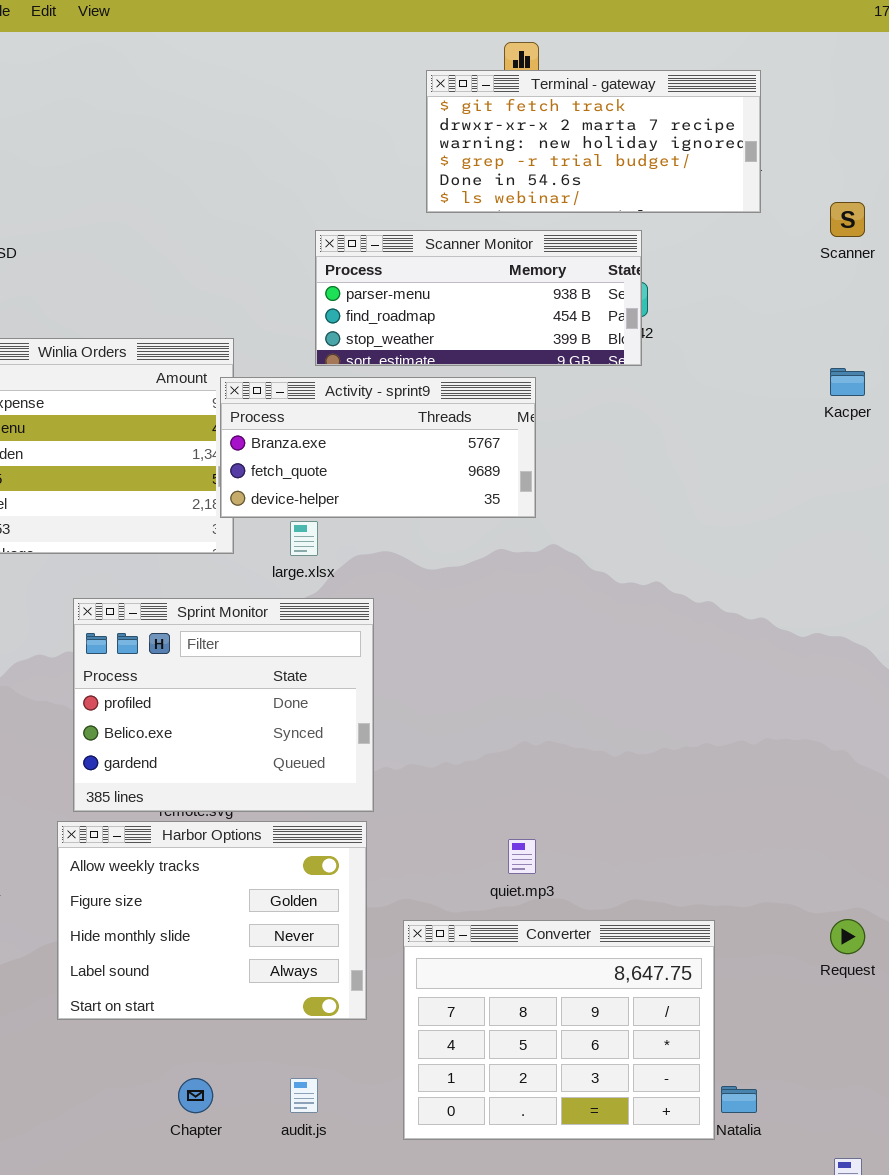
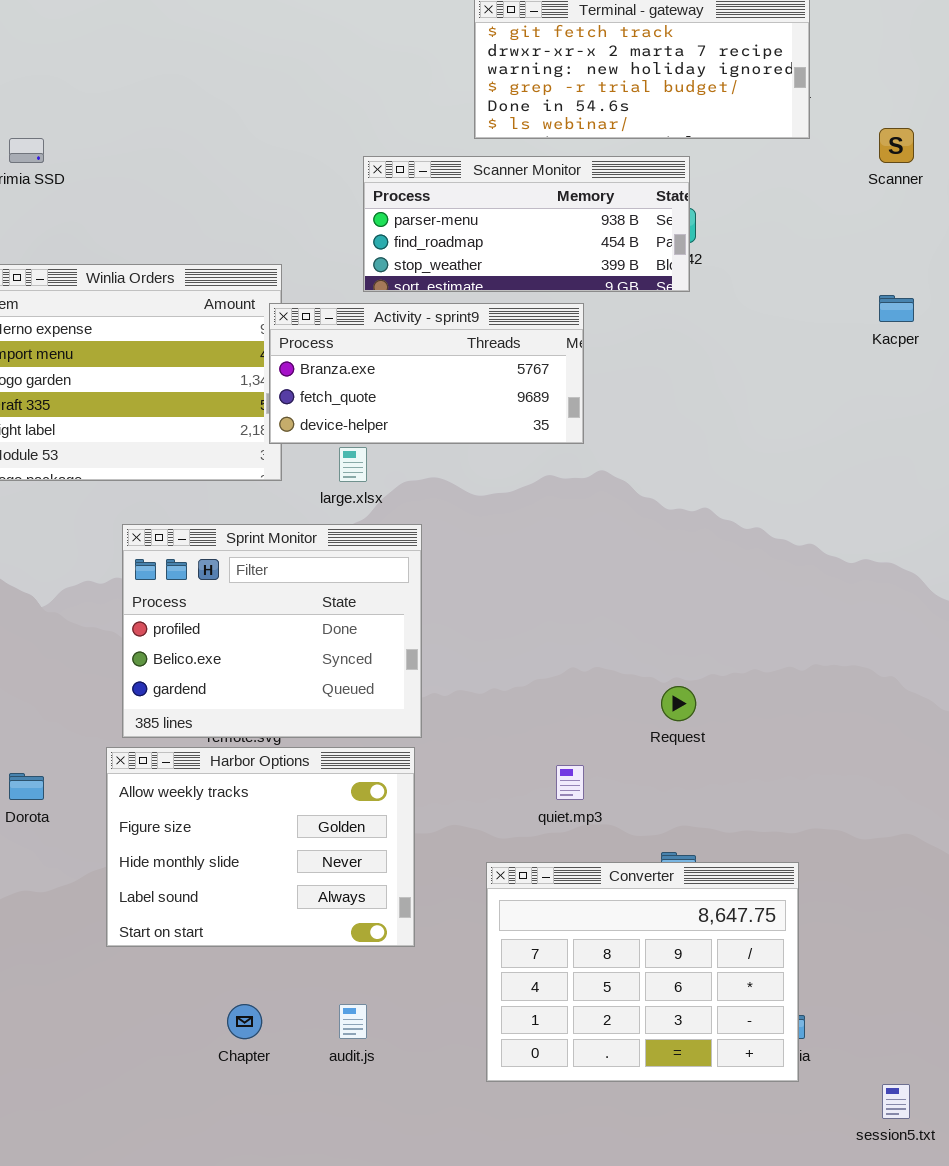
Request: [830,919,865,954] -> [661,686,696,721], moved
Converter: [403,920,715,1140] -> [486,862,799,1082], moved

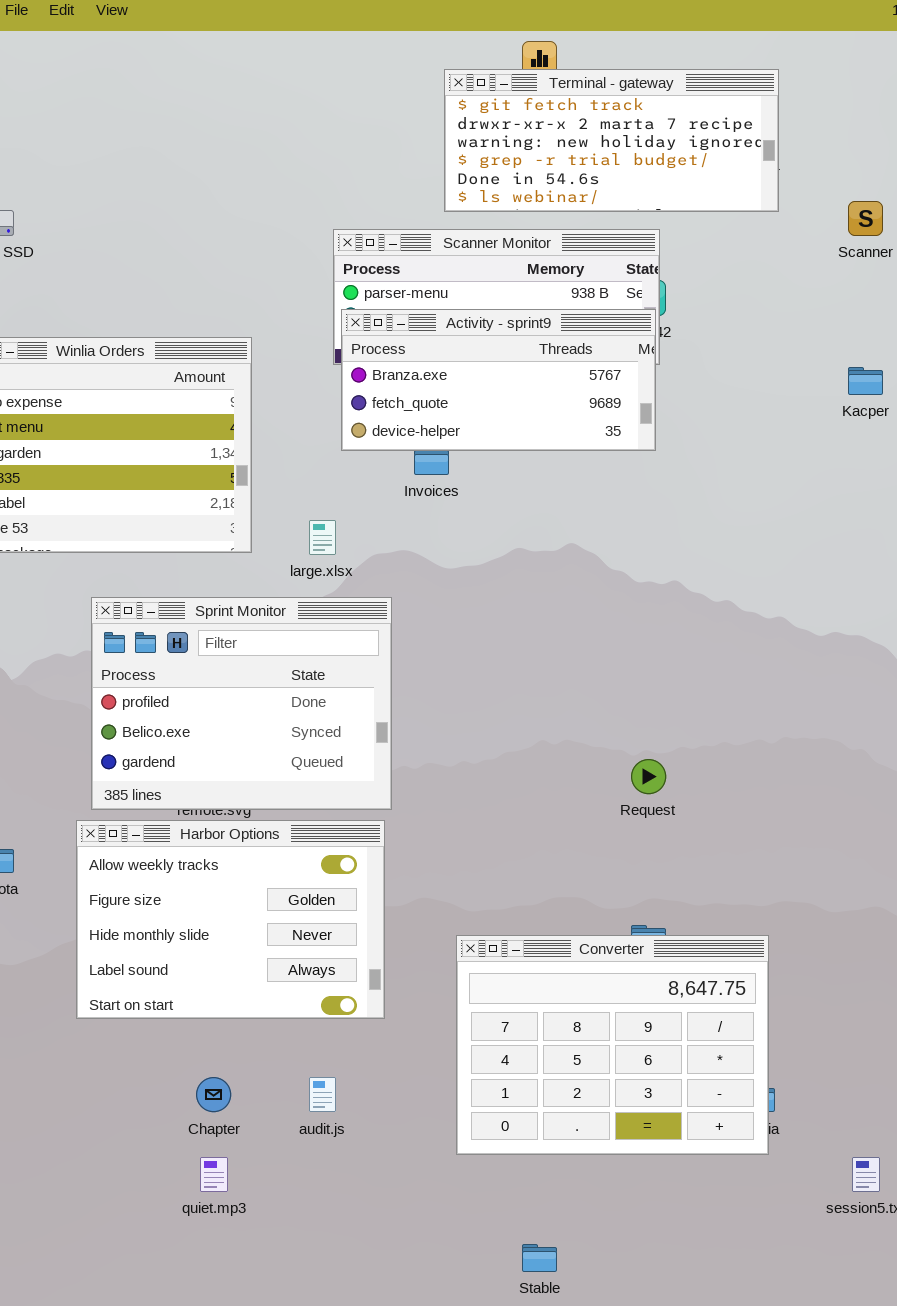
Activity - sprint9: [269,303,584,444] -> [341,309,656,451], moved
quiet.mp3: [556,765,584,800] -> [200,1157,228,1192], moved

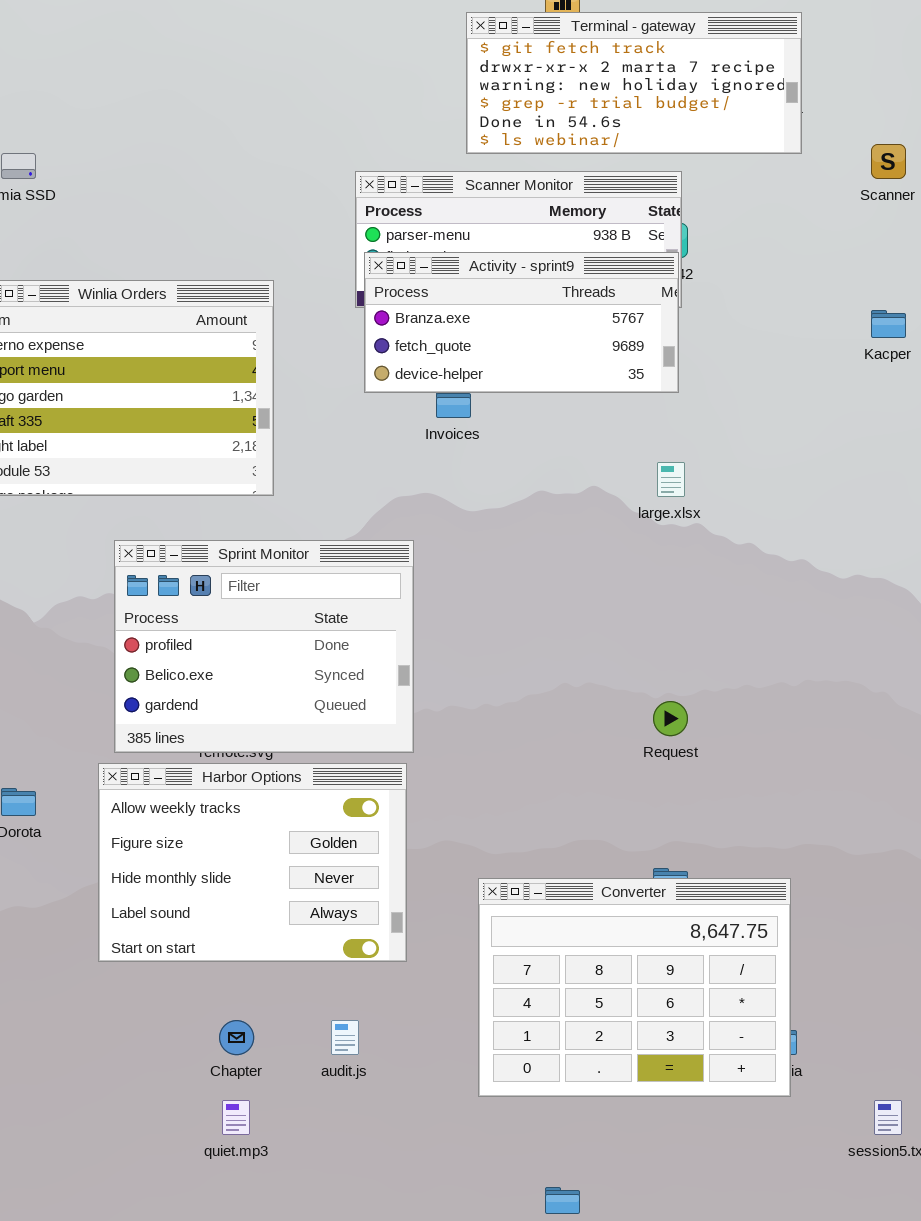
large.xlsx: [309,520,336,555] -> [657,462,685,497], moved

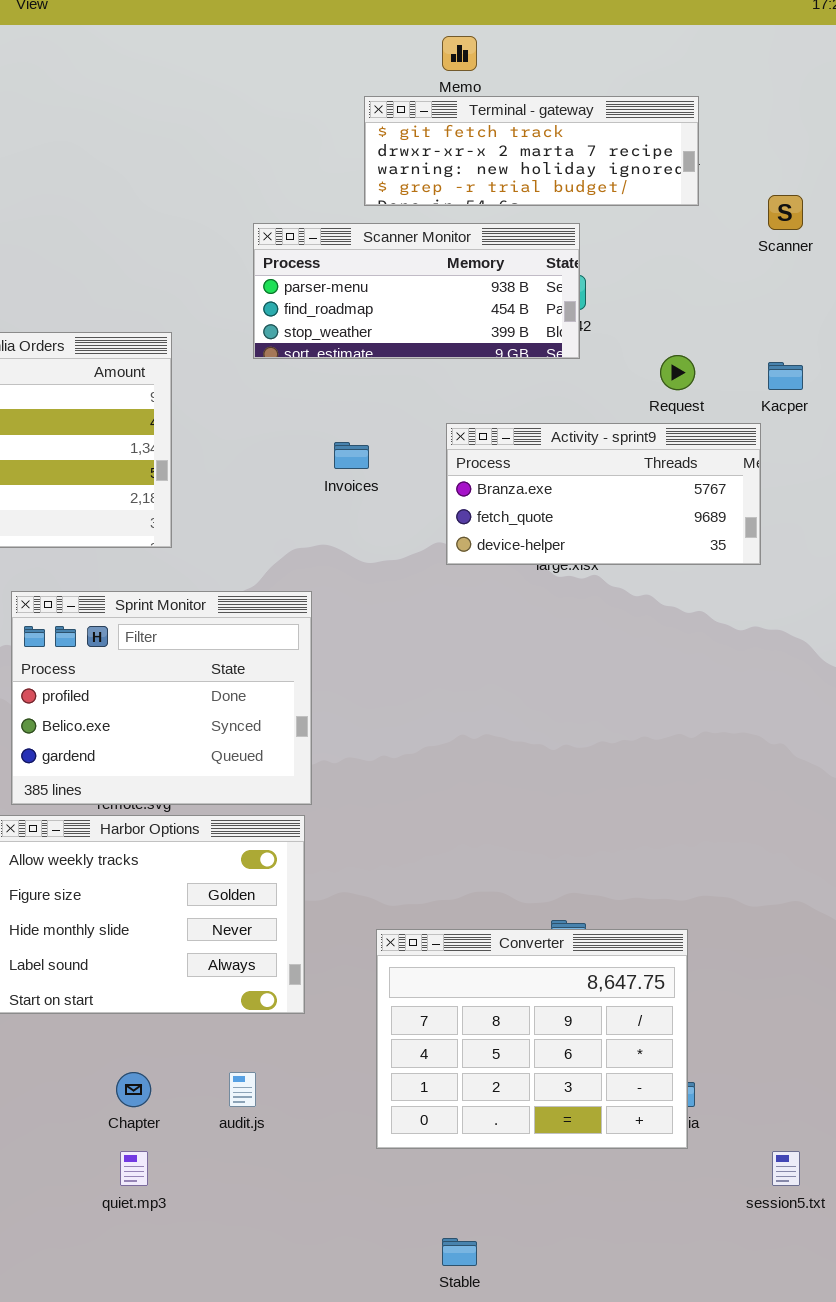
Terminal - gateway: [466,12,802,154] -> [364,96,699,206], resized
Activity - sprint9: [364,252,679,393] -> [446,423,761,565], moved
Request: [653,701,688,736] -> [660,355,695,390], moved

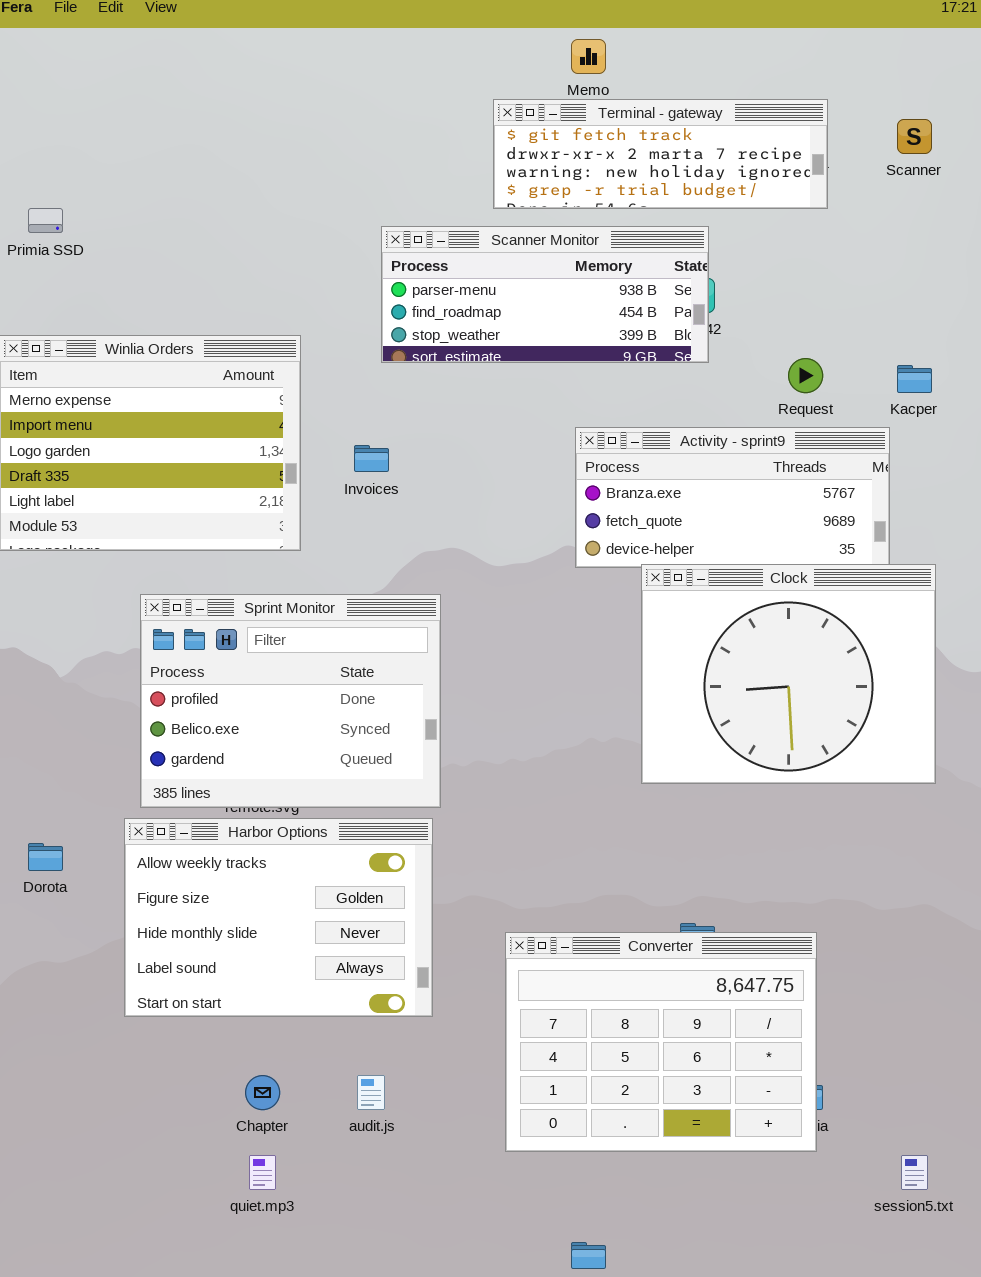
Scanner: [768,195,803,230] -> [897,119,932,154], moved
Invoices: [334,442,369,469] -> [354,445,389,472], moved
Clock: none -> [641,564,936,784], opened

